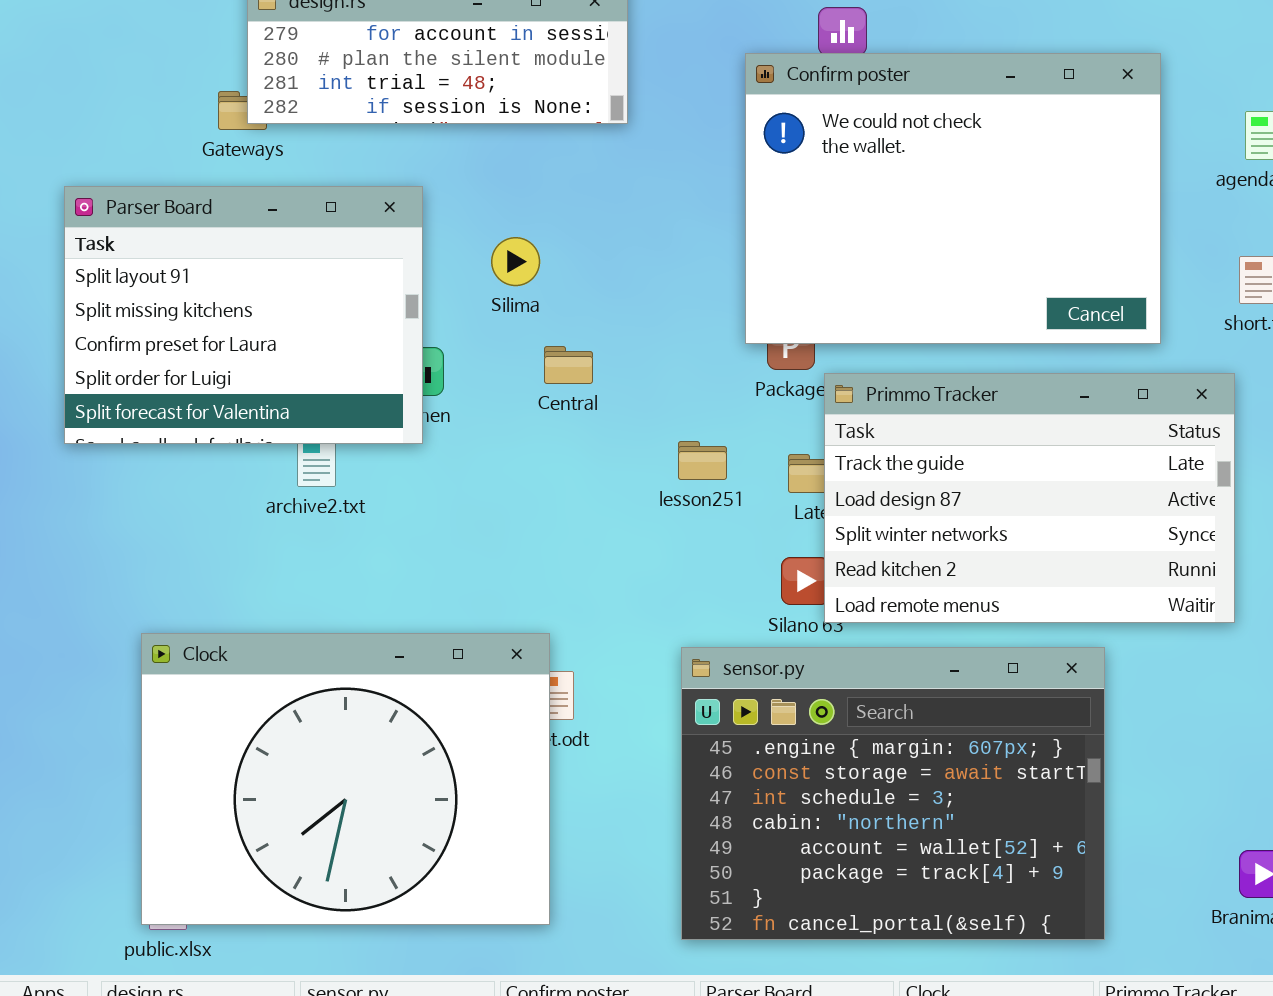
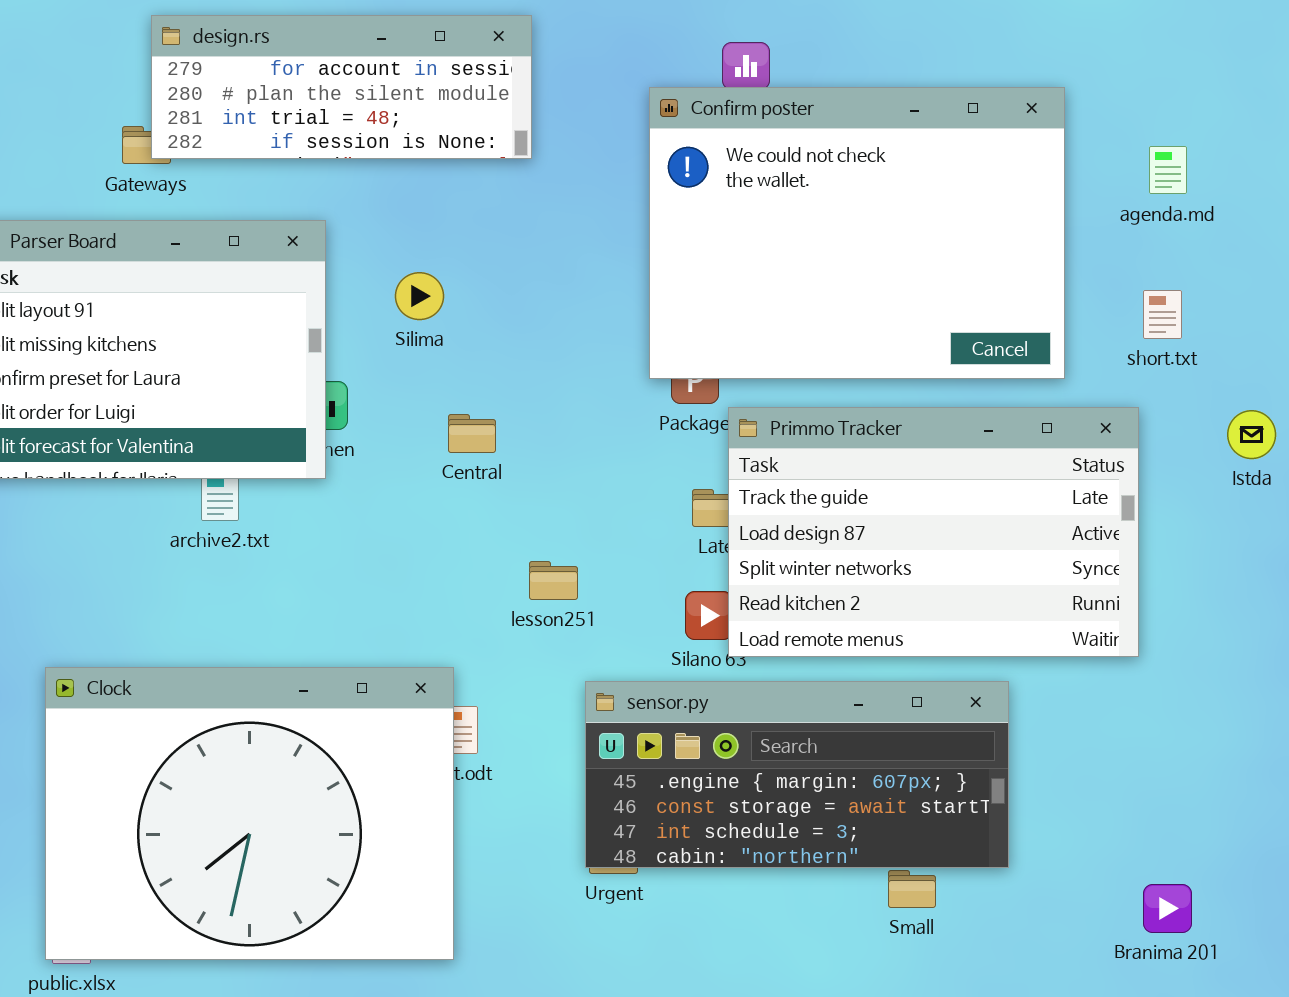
Central: [544,346,593,384] -> [448,414,496,453], moved
lesson251: [678,441,727,480] -> [529,561,578,600], moved
sensor.py: [681,647,1105,940] -> [585,681,1009,868], resized

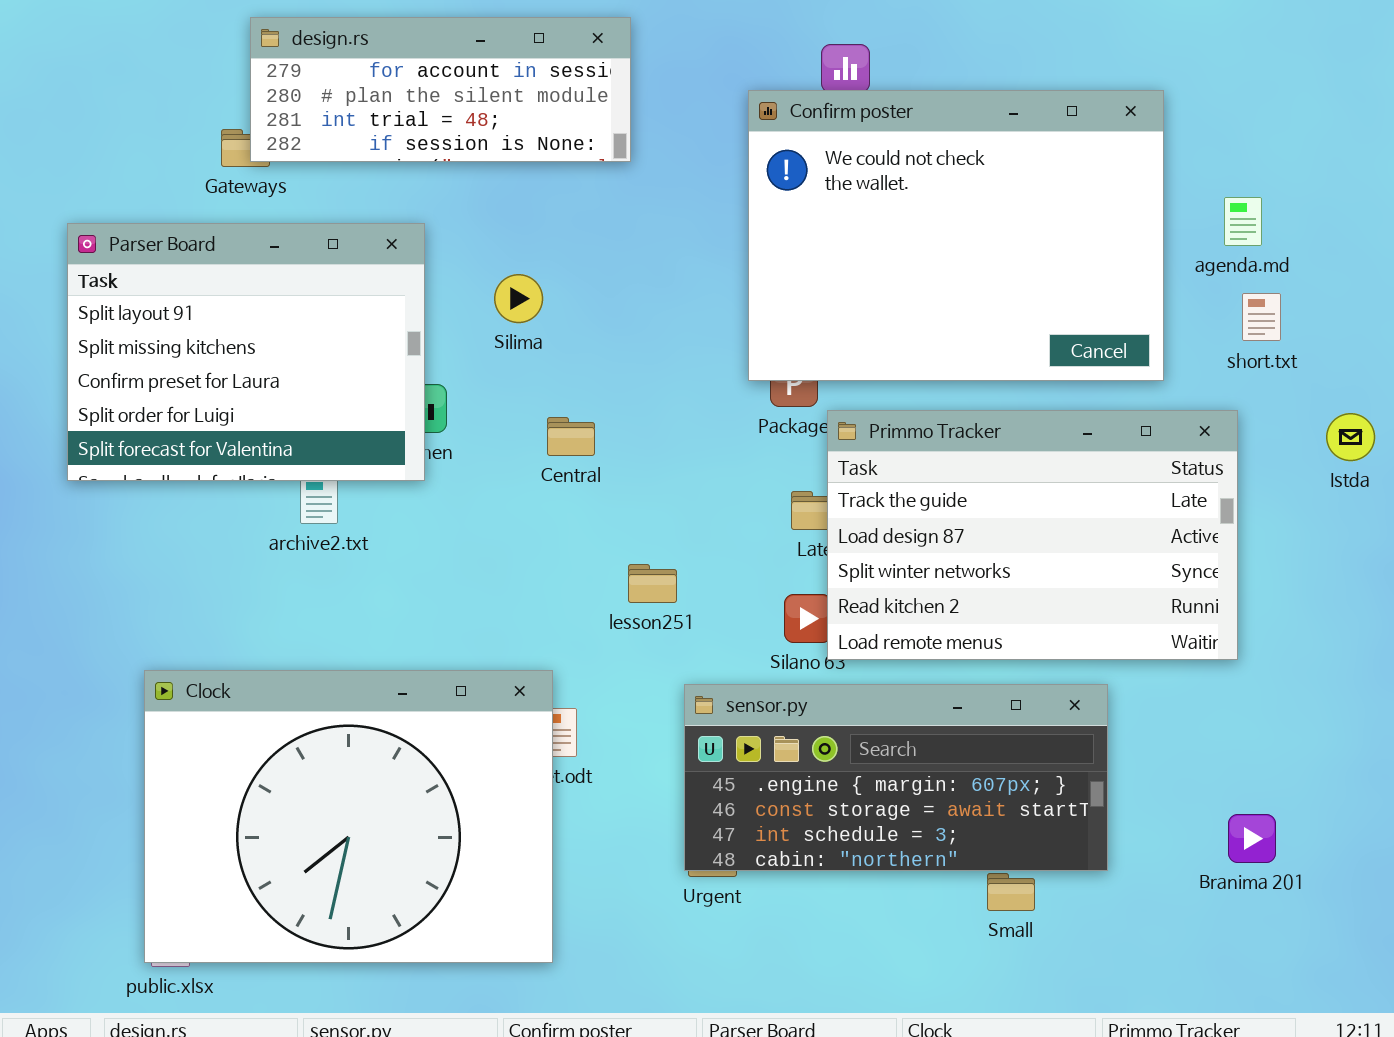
agenda.md: [1149,146,1187,194] -> [1224,197,1262,246], moved
Branima 201: [1143,884,1192,933] -> [1228,814,1276,863], moved

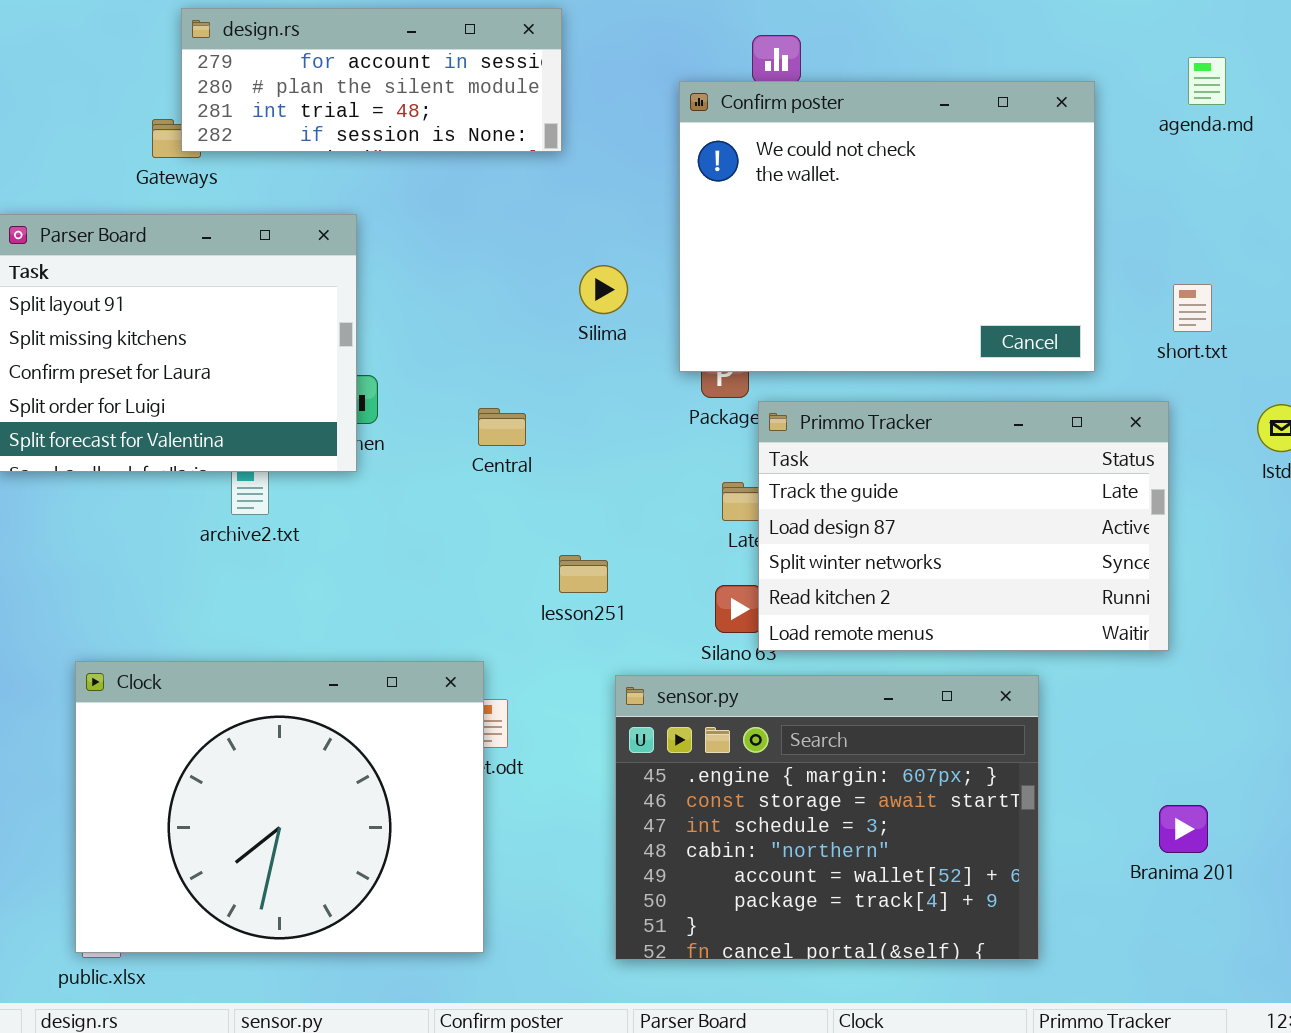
agenda.md: [1224,197,1262,246] -> [1188,57,1226,105], moved
Silima: [494,274,543,323] -> [579,265,628,314], moved
sensor.py: [684,684,1108,871] -> [615,675,1039,960], resized

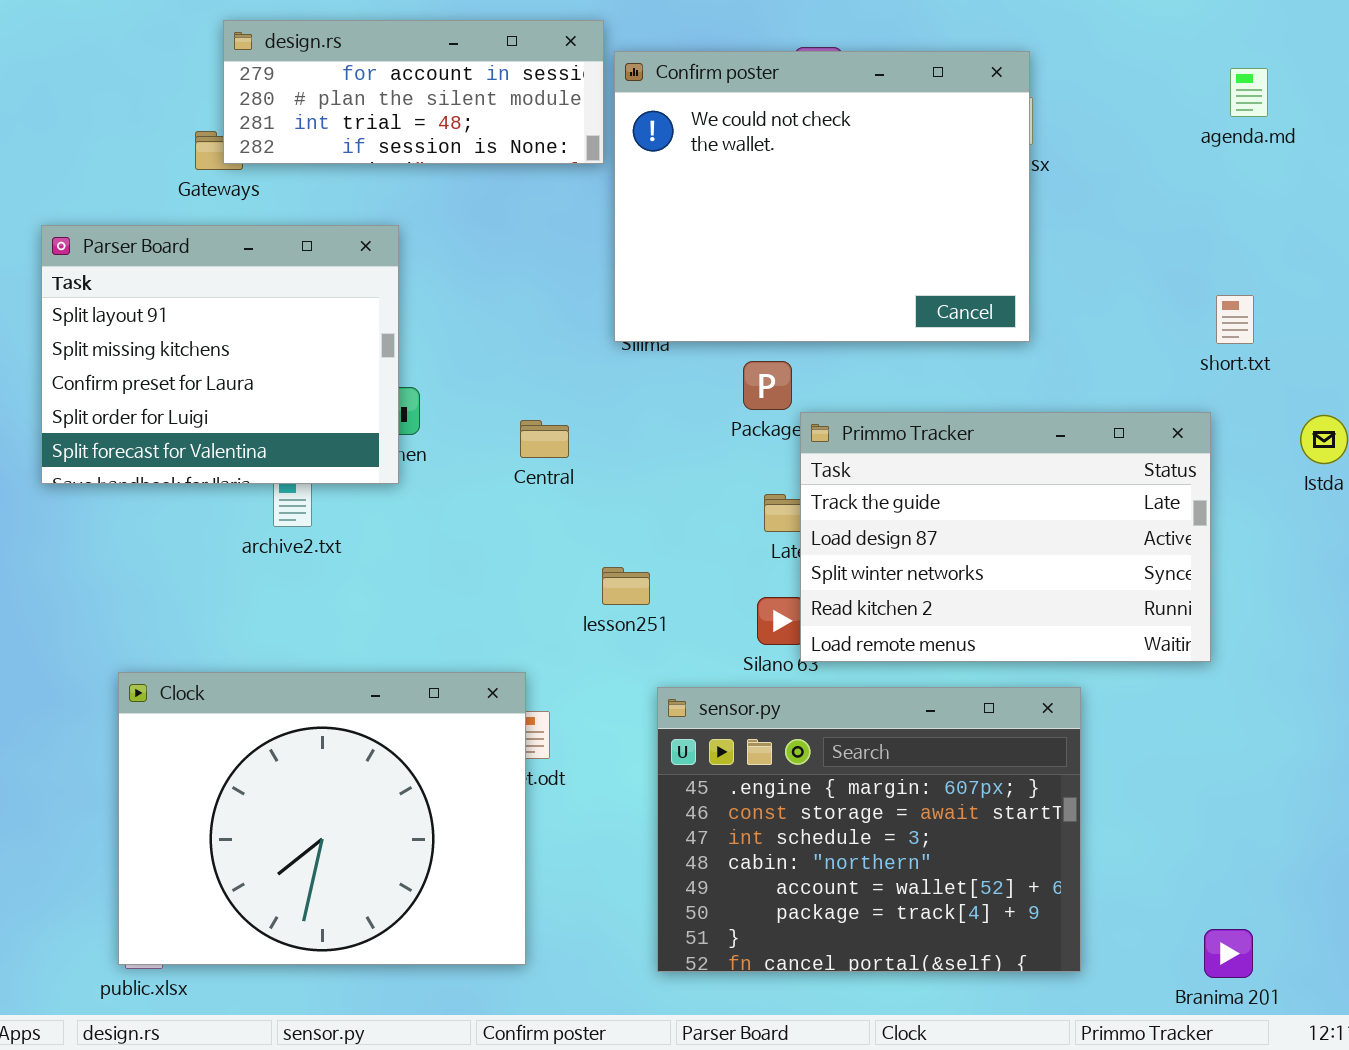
Confirm poster: [679,81,1095,372] -> [614,51,1030,342], moved
Branima 201: [1159,805,1208,853] -> [1204,929,1253,978], moved

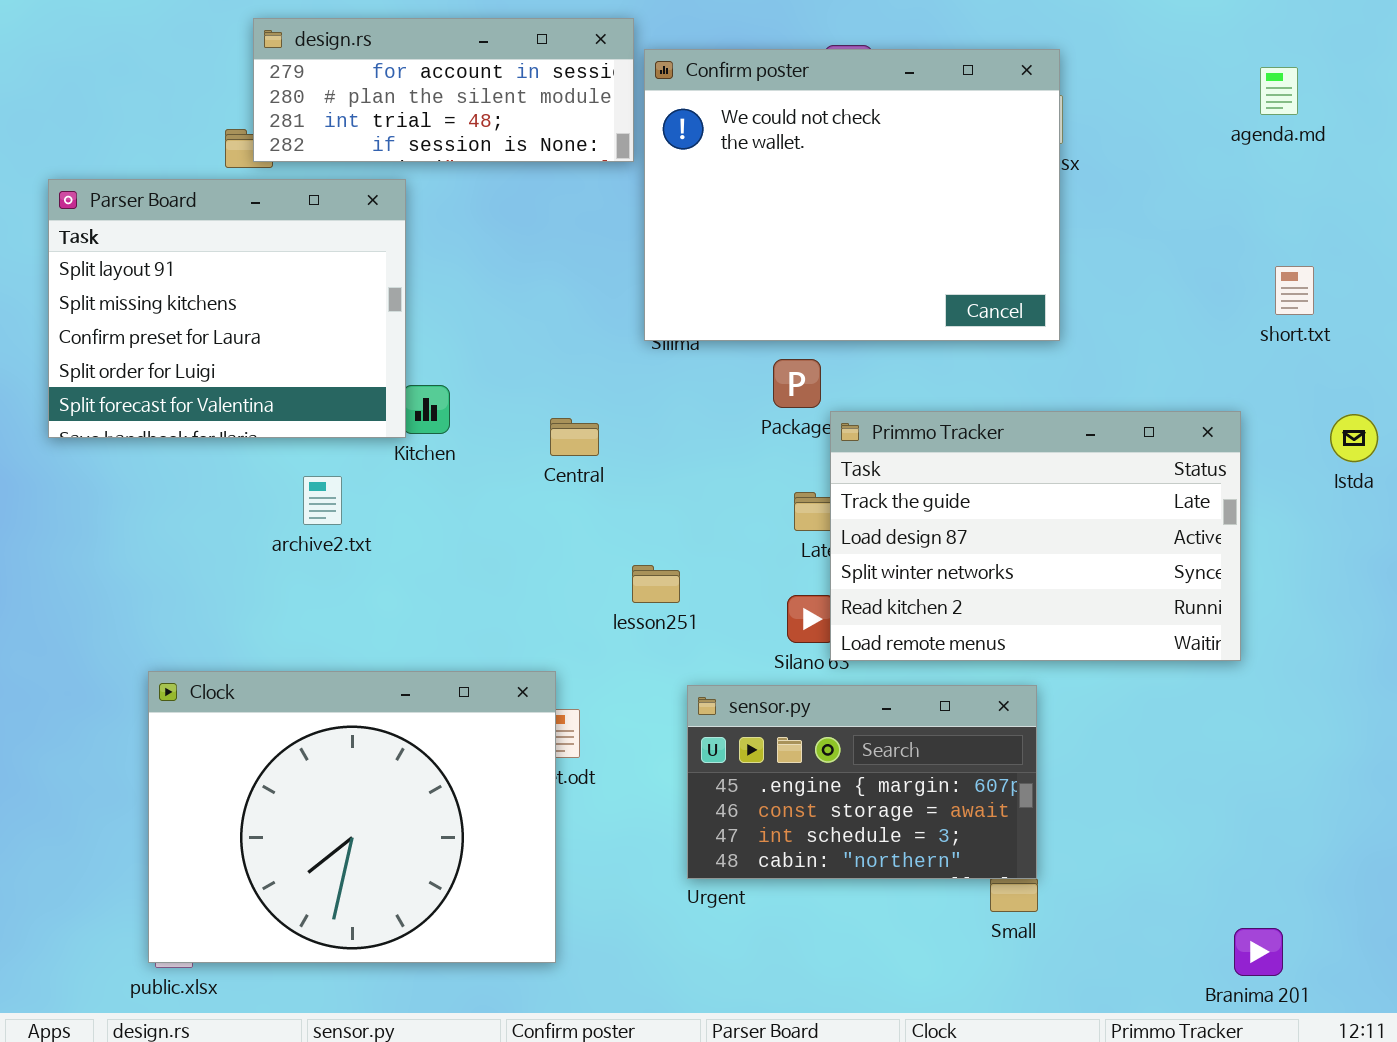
Parser Board: [41,225,399,484] -> [48,179,406,438], moved
short.txt: [1216,295,1254,344] -> [1275,266,1314,315], moved
sensor.py: [657,687,1081,972] -> [687,685,1037,879], resized

